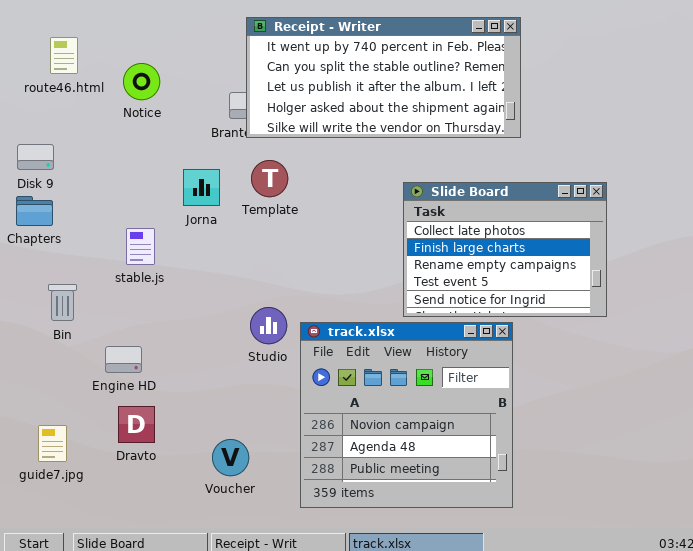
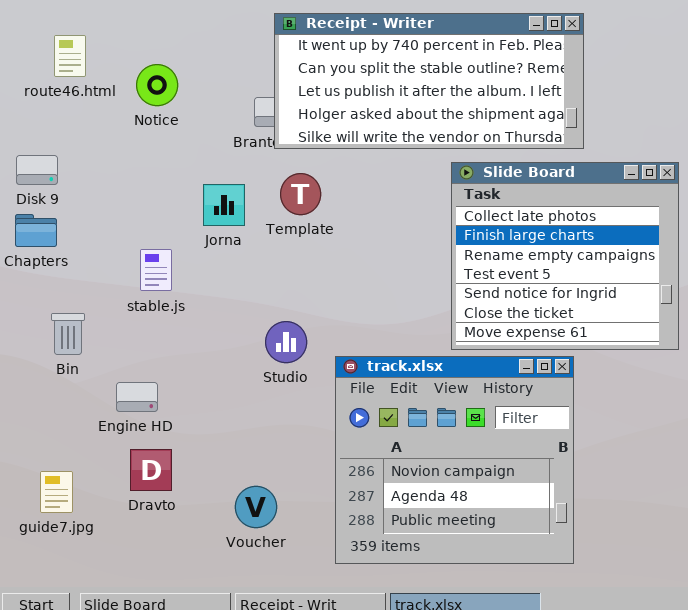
Slide Board: [403,182,607,317] -> [451,162,679,350], resized
Studio: [250,307,287,344] -> [265,321,307,363], moved

